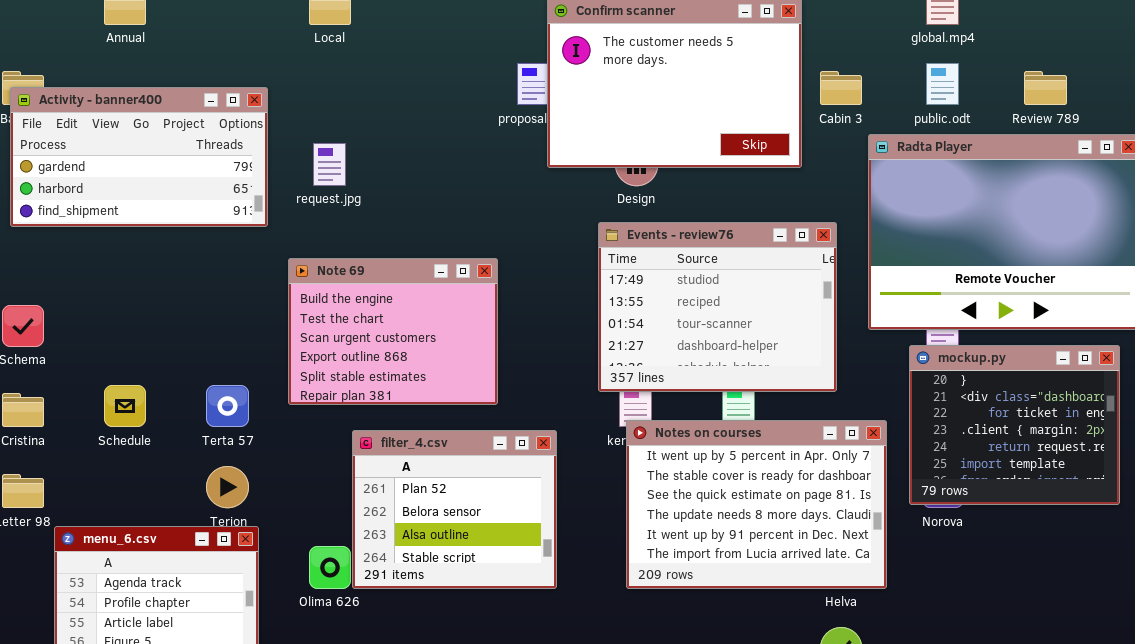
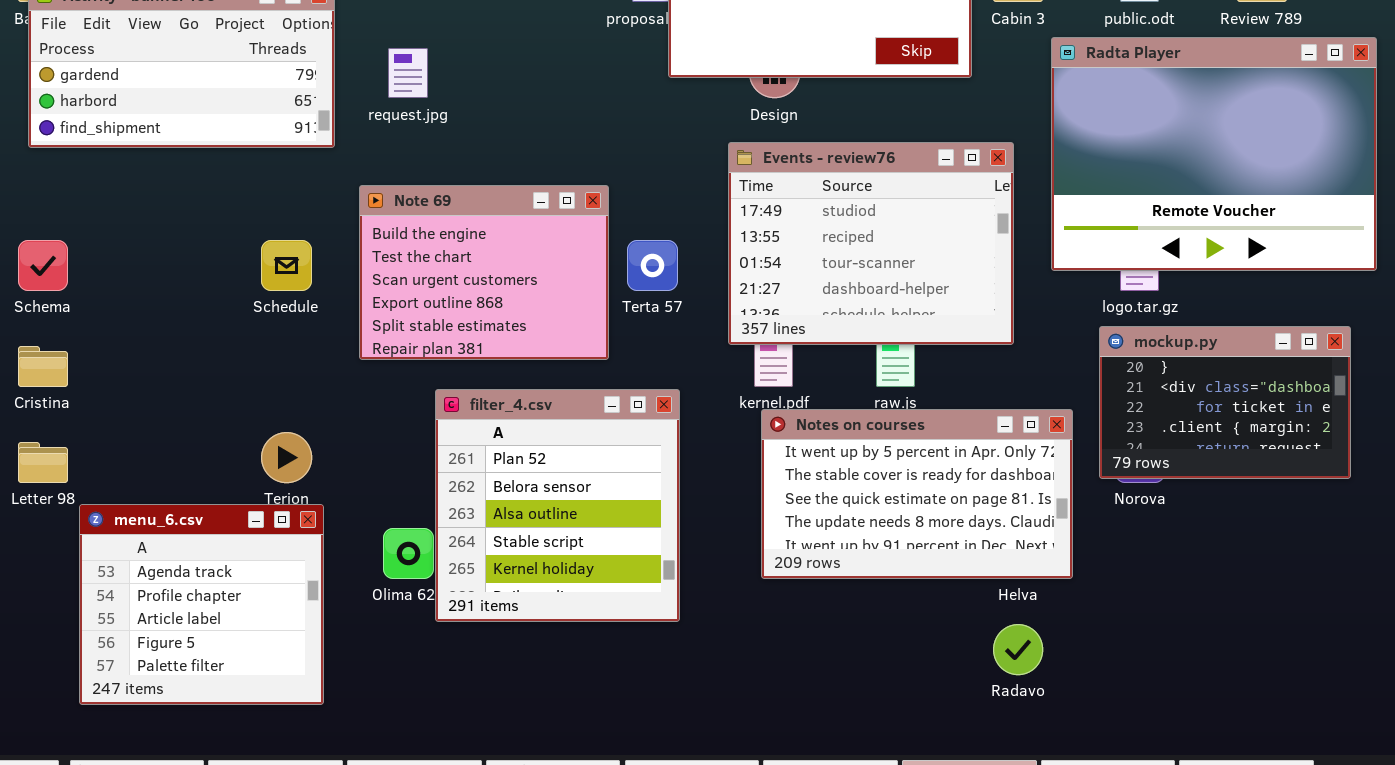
mockup.py: [909,345,1120,505] -> [1099,326,1351,479], resized
Schedule: [104,385,146,427] -> [261,240,312,291], moved
Terta 57: [206,385,249,427] -> [627,240,678,291], moved
Notes on courses: [626,420,887,589] -> [761,409,1073,579], resized
filter_4.csv: [352,430,557,589] -> [435,389,680,622], resized

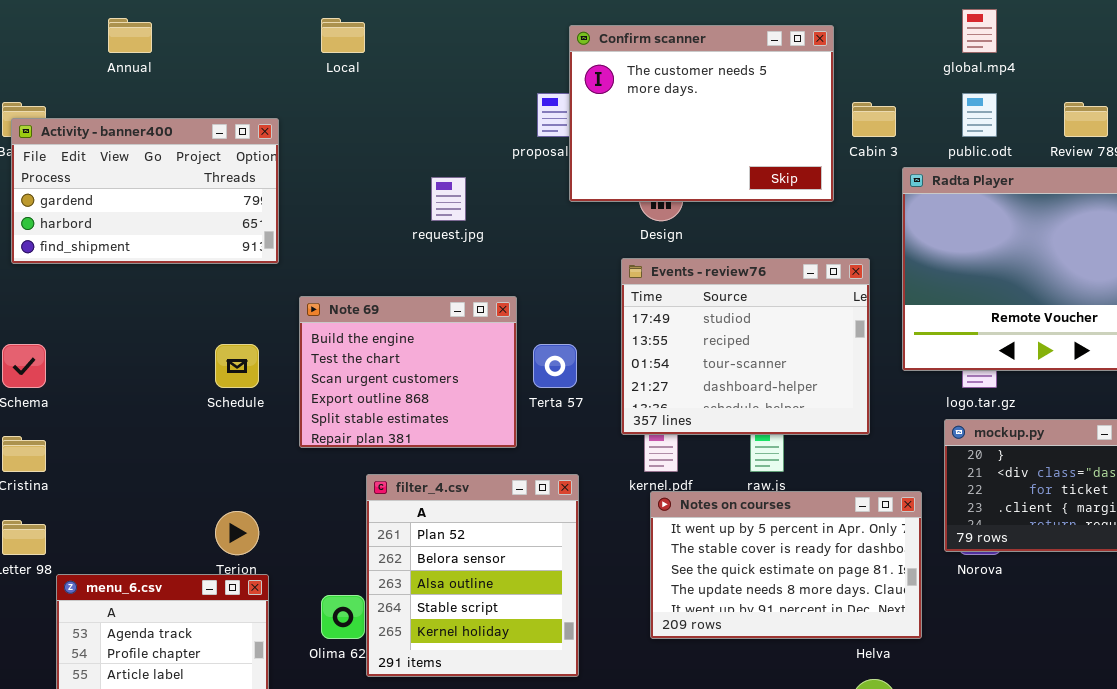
request.jpg: [388,48,428,98] -> [431,177,466,221], moved

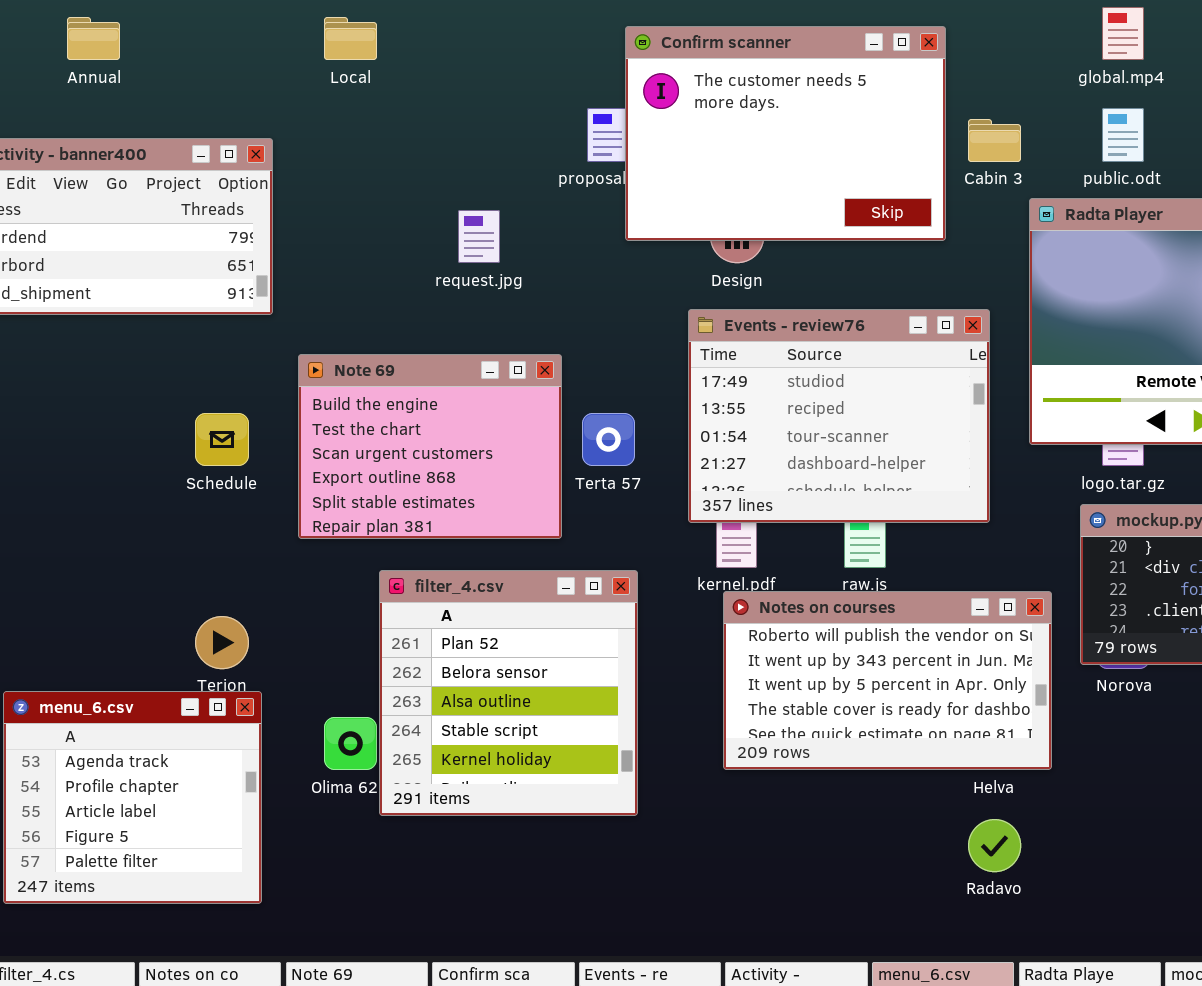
Notes on courses: [650,491,922,639] -> [723,591,1052,770], scrolled up 2 rows

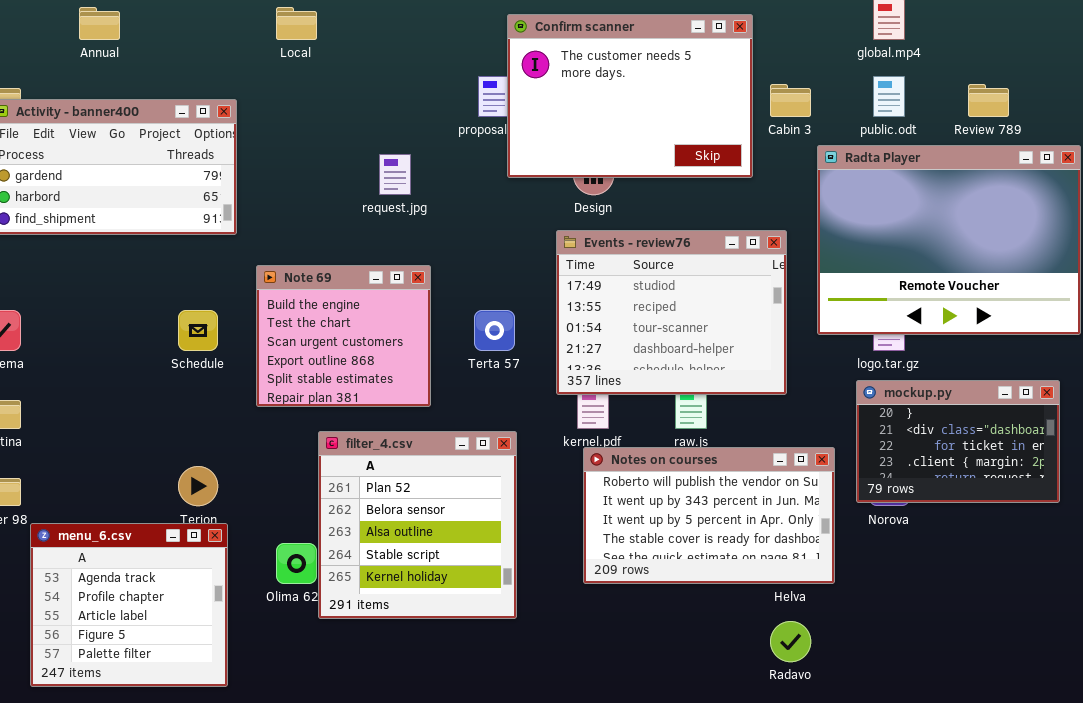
Note 69: [298,354,562,539] -> [256,265,431,407], resized

